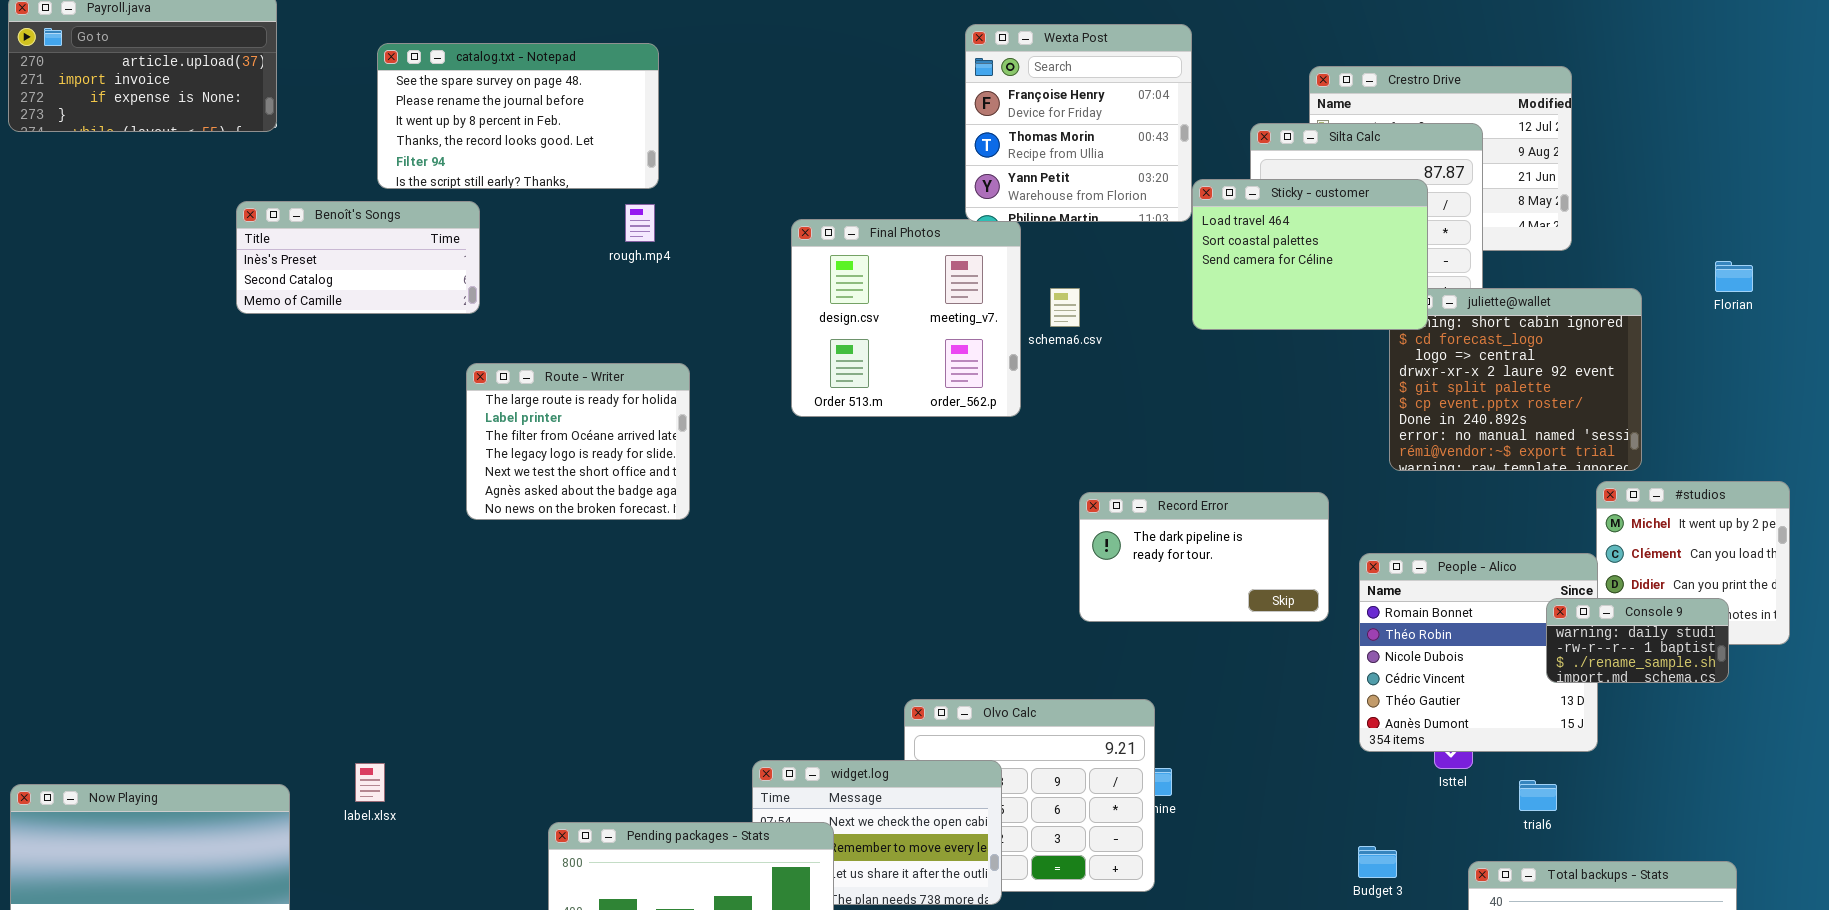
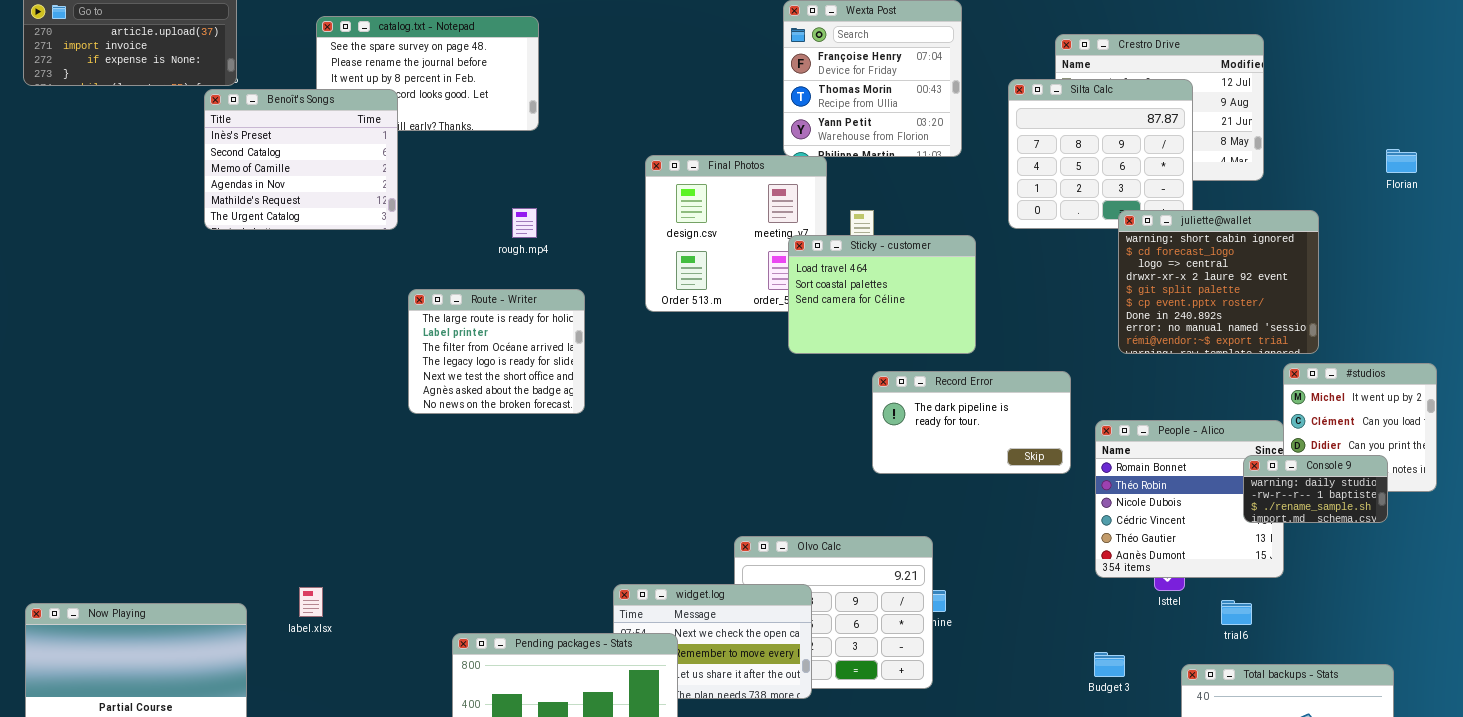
Sticky - customer: [1192,179,1428,330] -> [788,235,976,354], moved
Benoît's Songs: [236,201,480,314] -> [204,89,398,230], resized
rough.mp4: [625,204,655,242] -> [512,208,537,238], moved
Florian: [1715,261,1753,292] -> [1386,149,1417,173], moved
Route - Writer: [466,363,690,520] -> [408,289,585,414], moved

